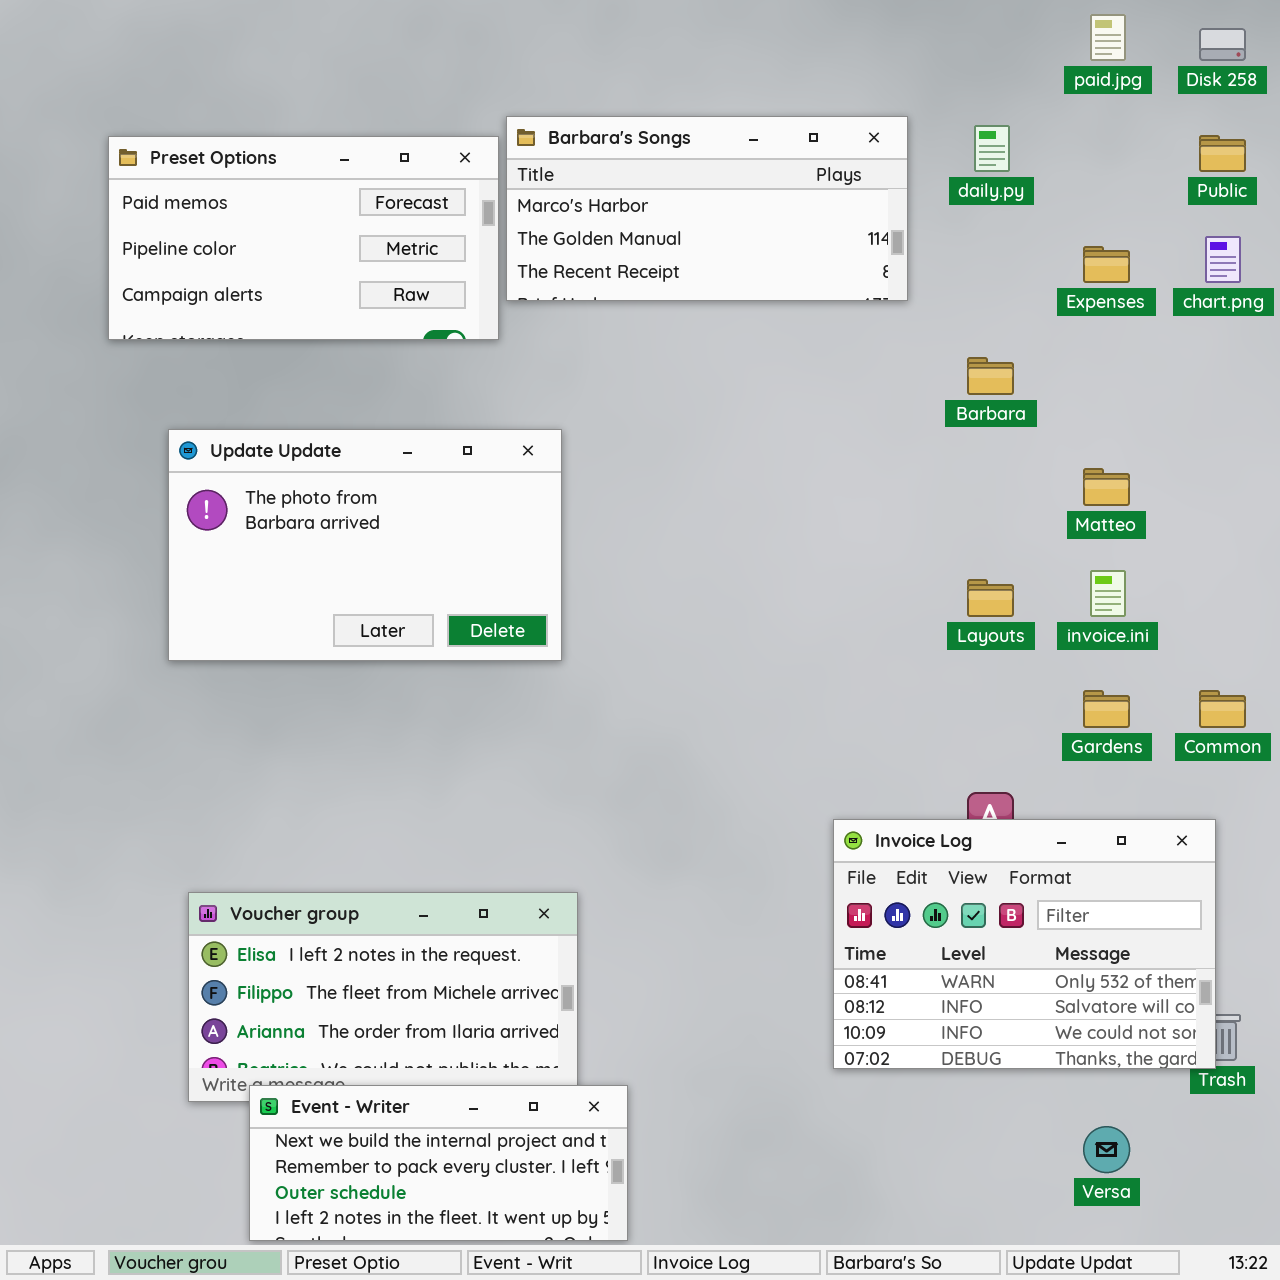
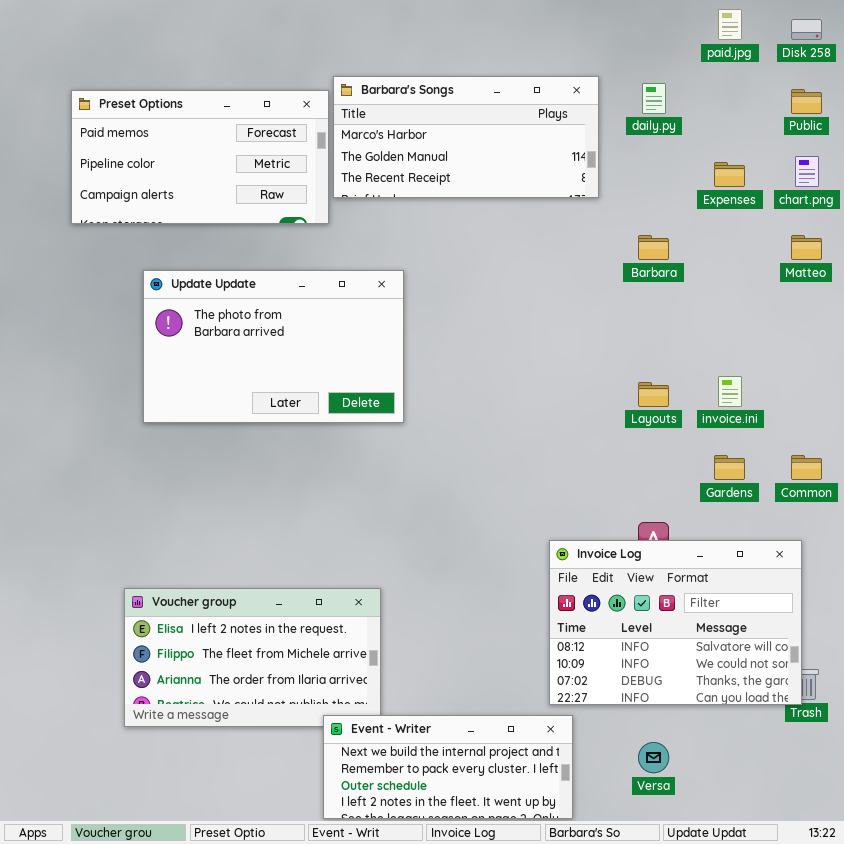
Update Update: [168,429,562,661] -> [143,270,404,423], moved
Matteo: [1083,468,1130,506] -> [791,235,822,260], moved
Invoice Log: [833,819,1216,1069] -> [549,540,802,705], scrolled down 1 row
Event - Writer: [249,1085,628,1241] -> [323,715,573,819], moved
Versa: [1083,1126,1130,1173] -> [638,742,669,773], moved

